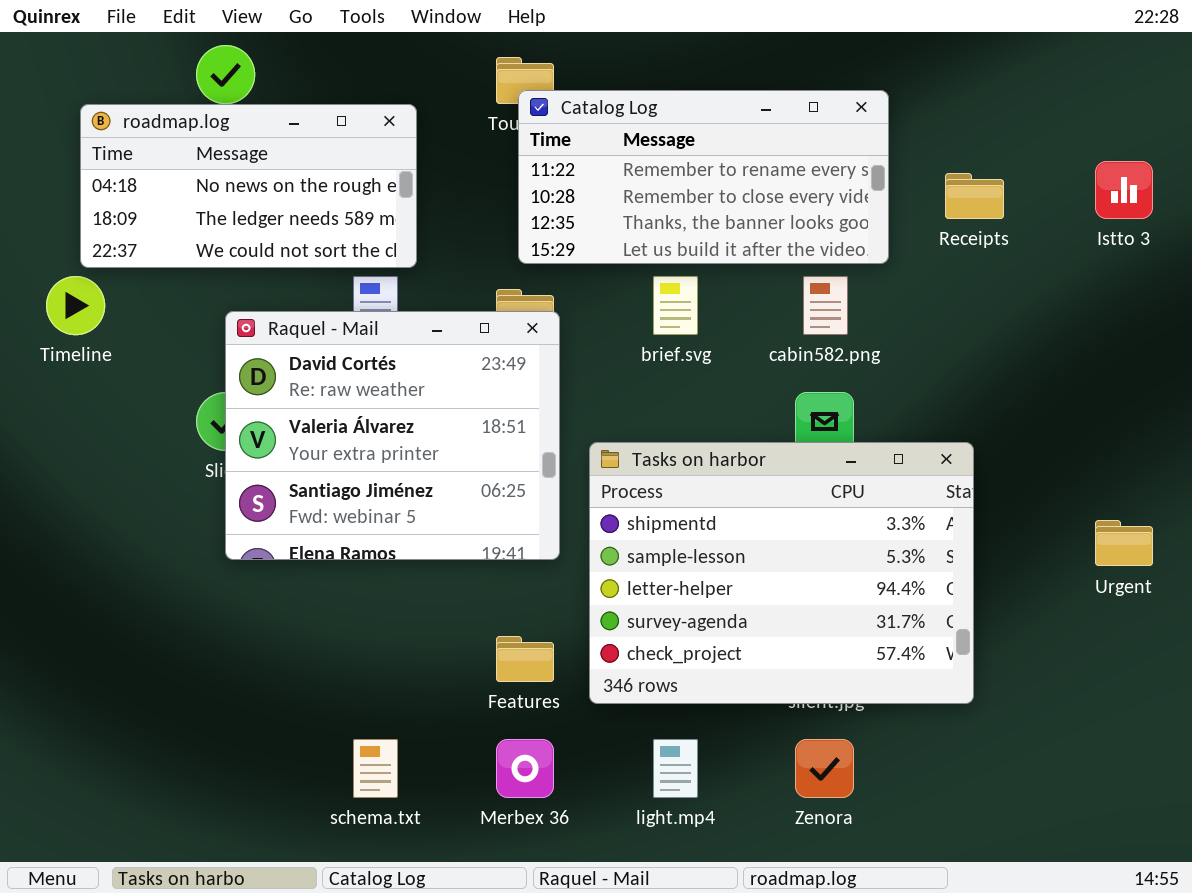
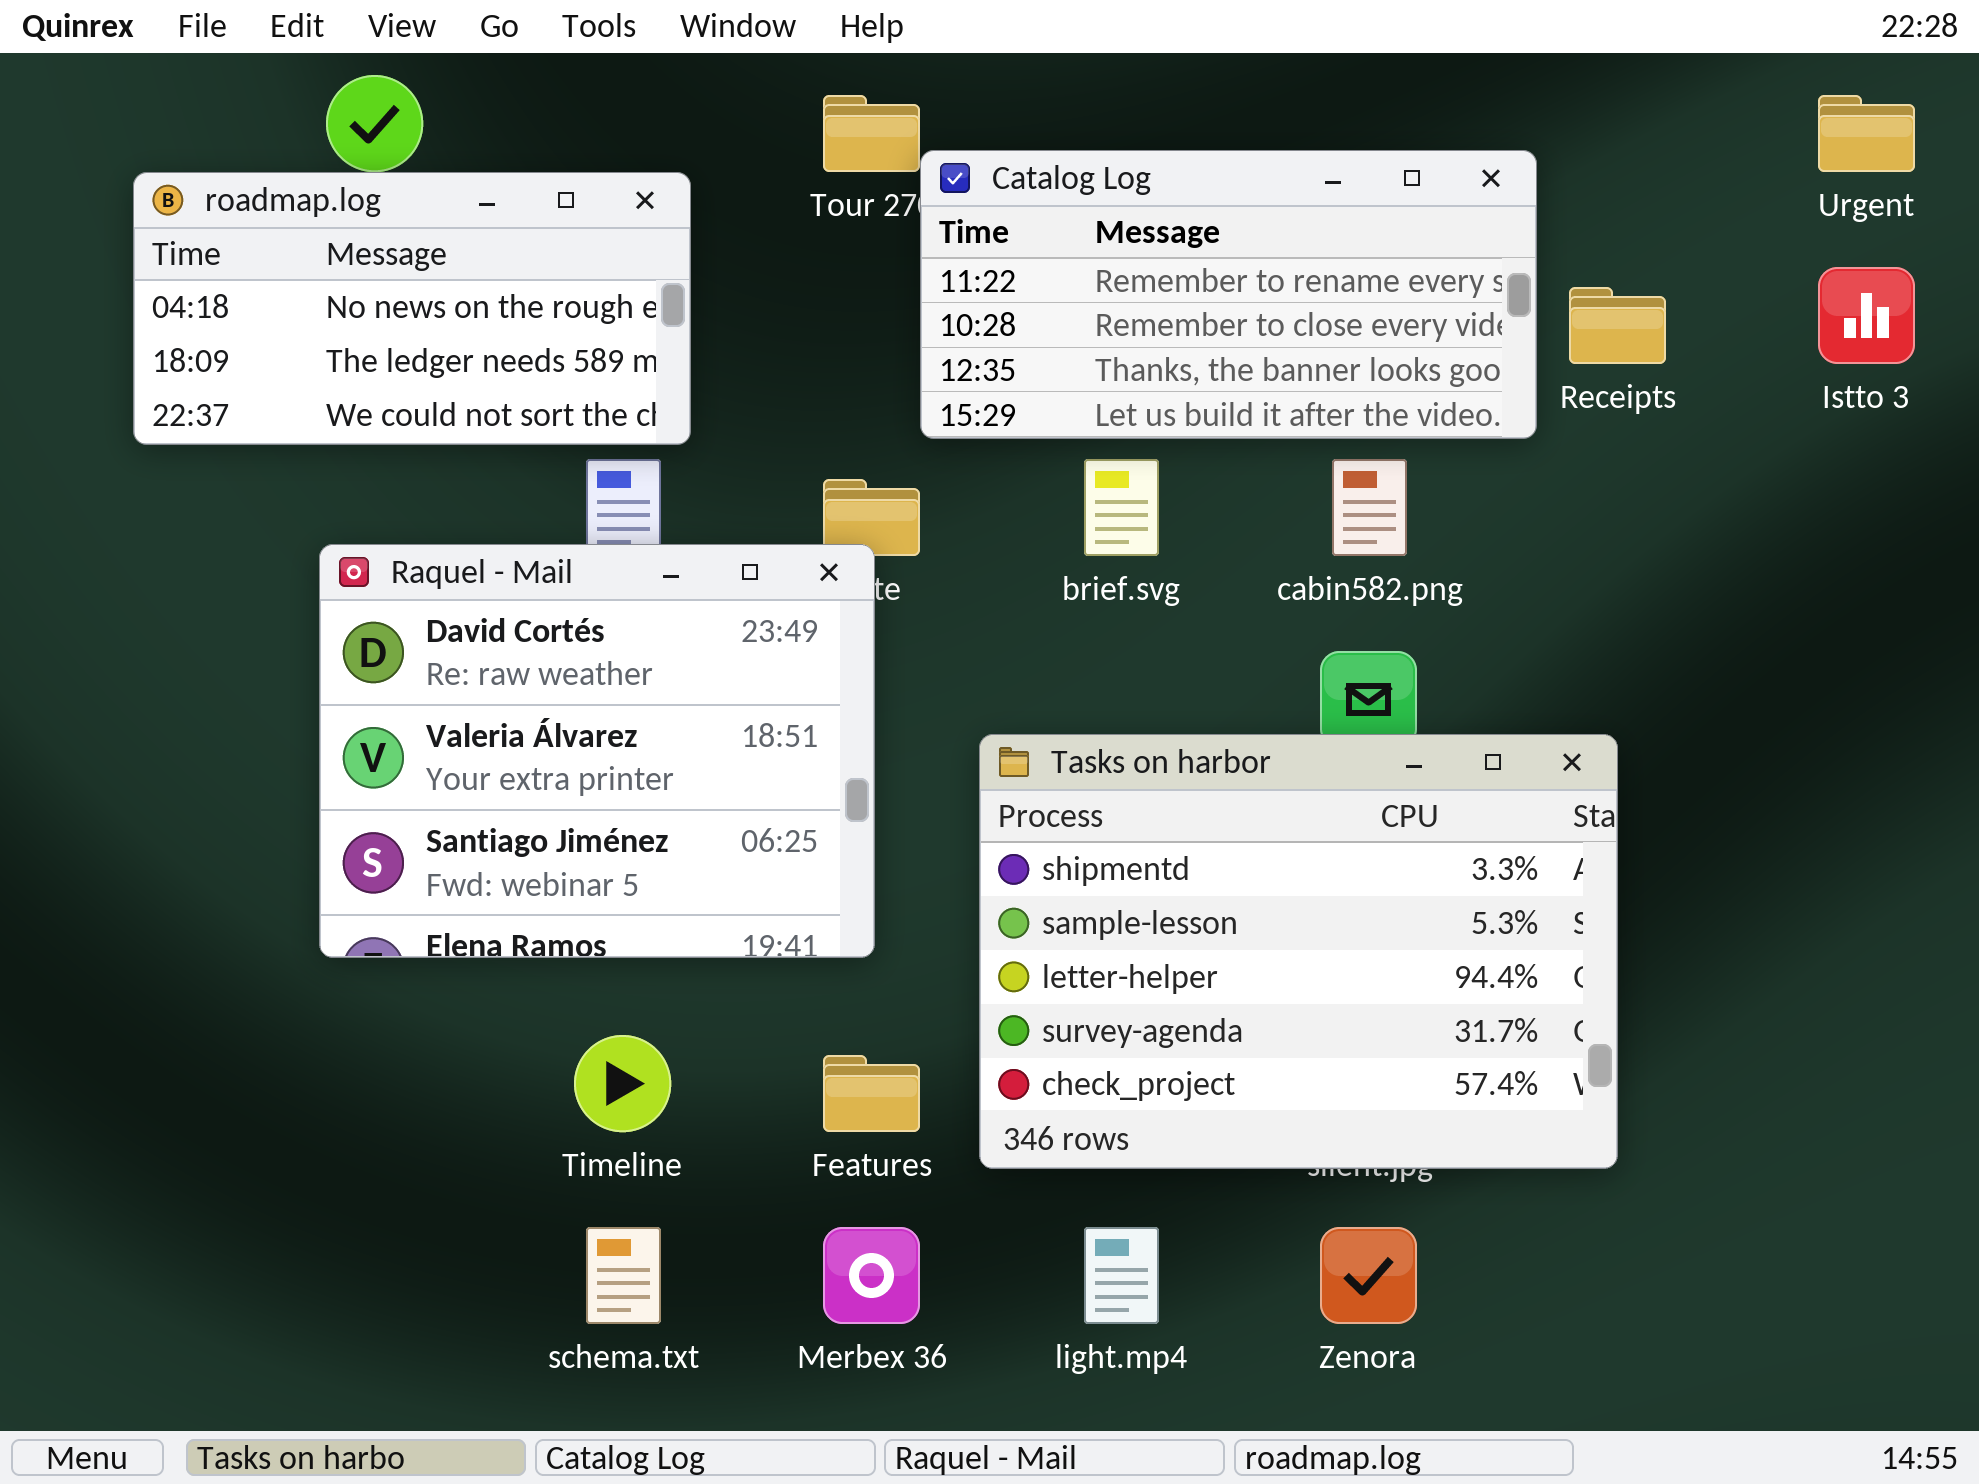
Catalog Log: [518,90,889,264] -> [920,150,1537,439], moved
Timeline: [46,276,105,335] -> [574,1035,671,1132], moved
Raquel - Mail: [225,311,560,560] -> [319,544,875,958], moved
Urgent: [1095,520,1153,566] -> [1818,95,1915,172], moved

